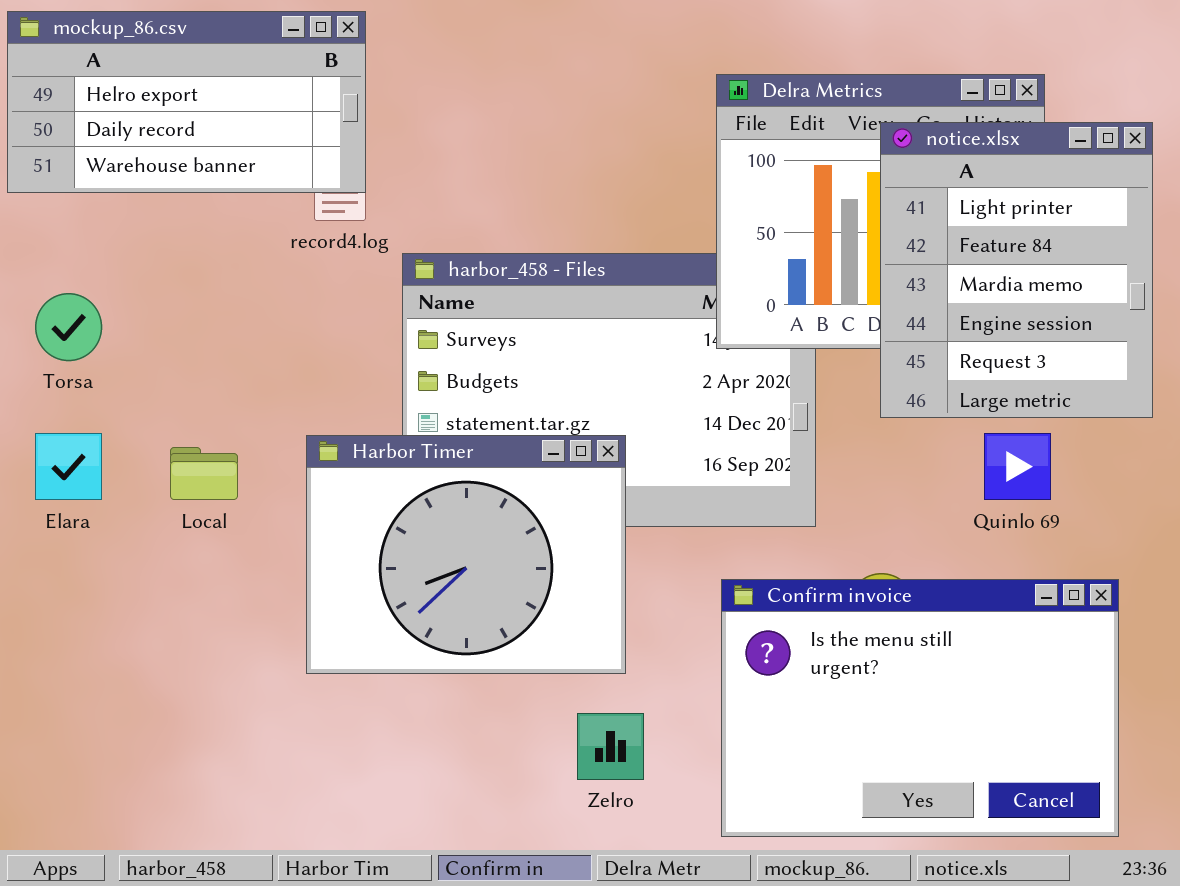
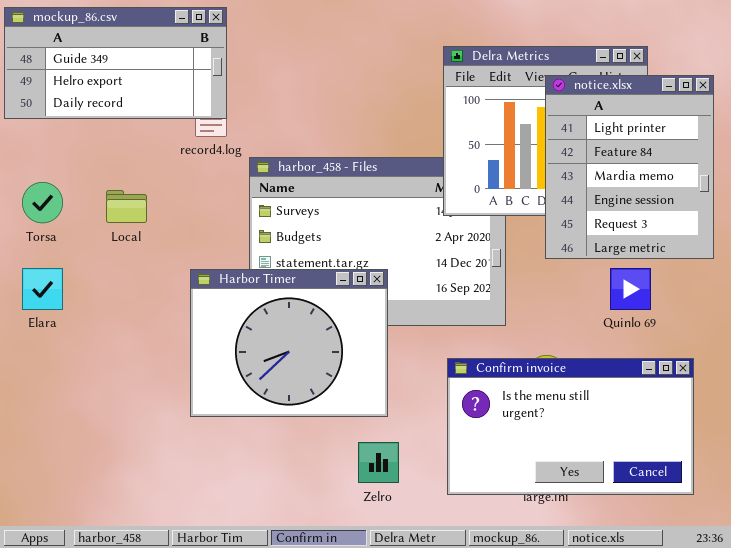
mockup_86.csv: [7,11,366,193] -> [4,7,227,119], scrolled up 1 row
Local: [170,447,238,500] -> [106,190,147,223], moved
Confirm invoice: [721,579,1119,837] -> [447,358,694,495], resized

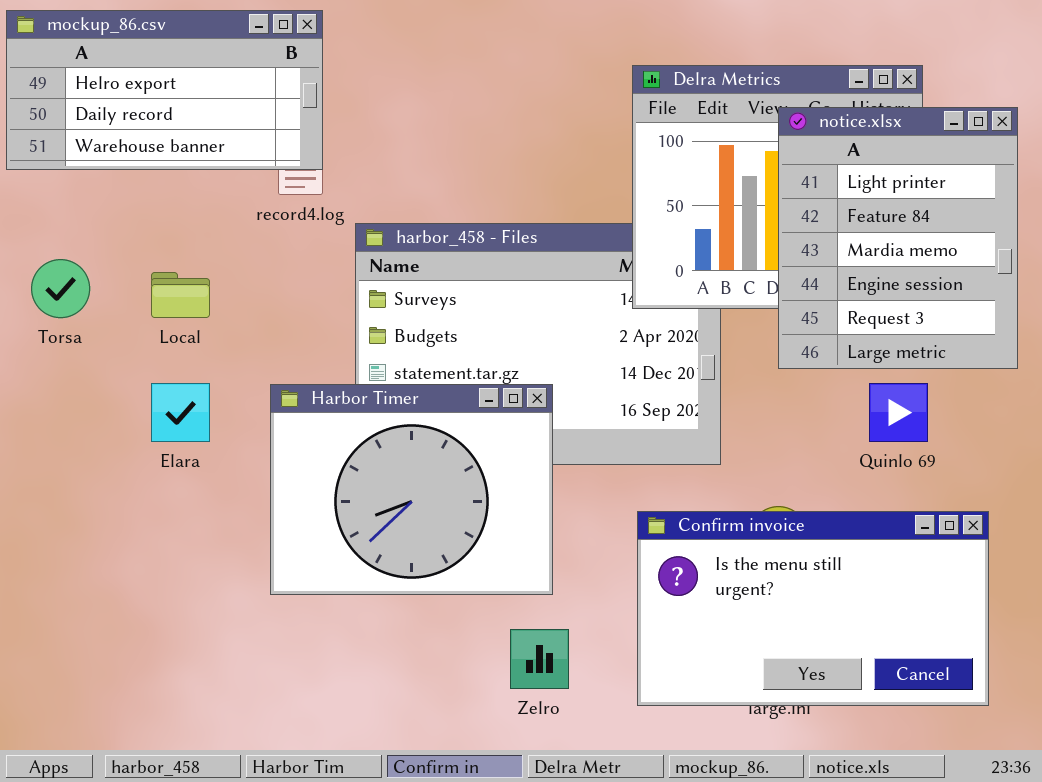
mockup_86.csv: [4,7,227,119] -> [6,10,323,170], scrolled down 1 row
Elara: [22,268,63,310] -> [151,383,210,442], moved

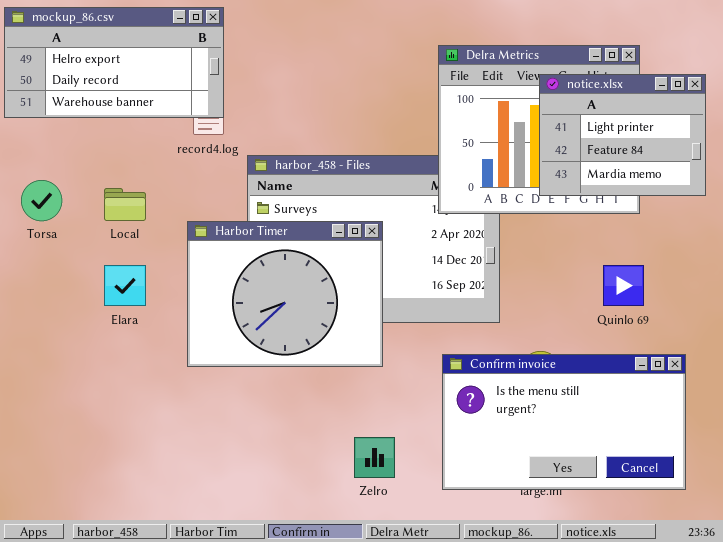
notice.xlsx: [778,107,1018,369] -> [539,74,706,196], resized
Harbor Timer: [270,384,553,595] -> [187,221,383,367], moved

